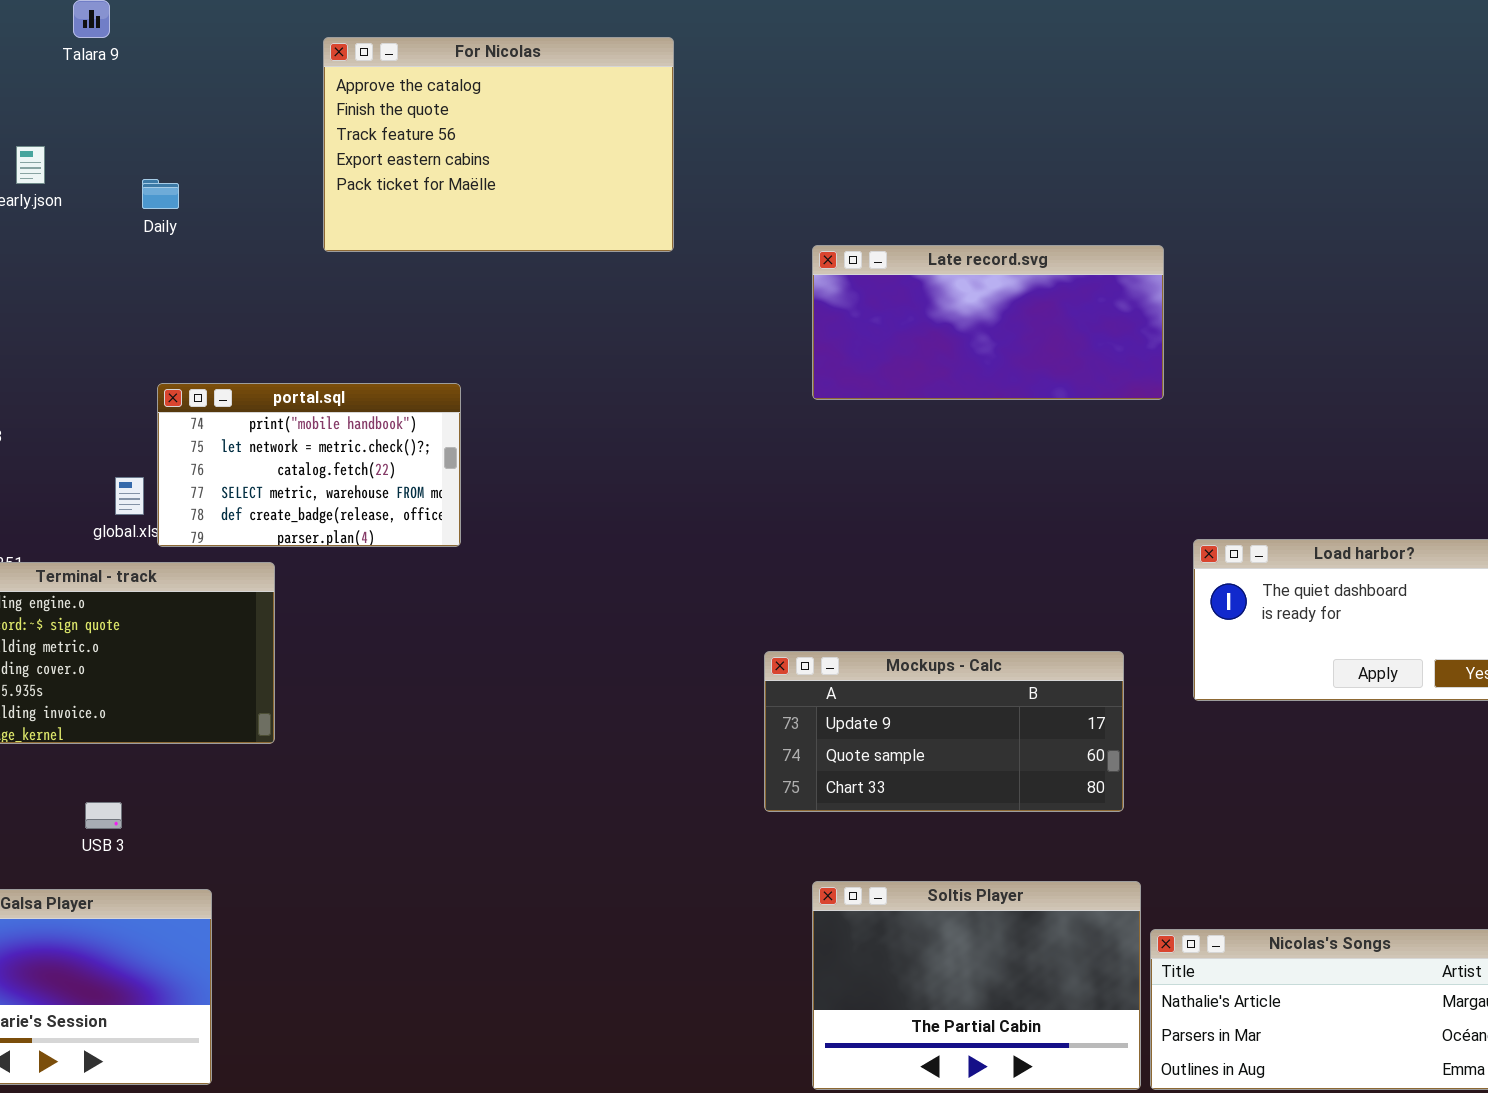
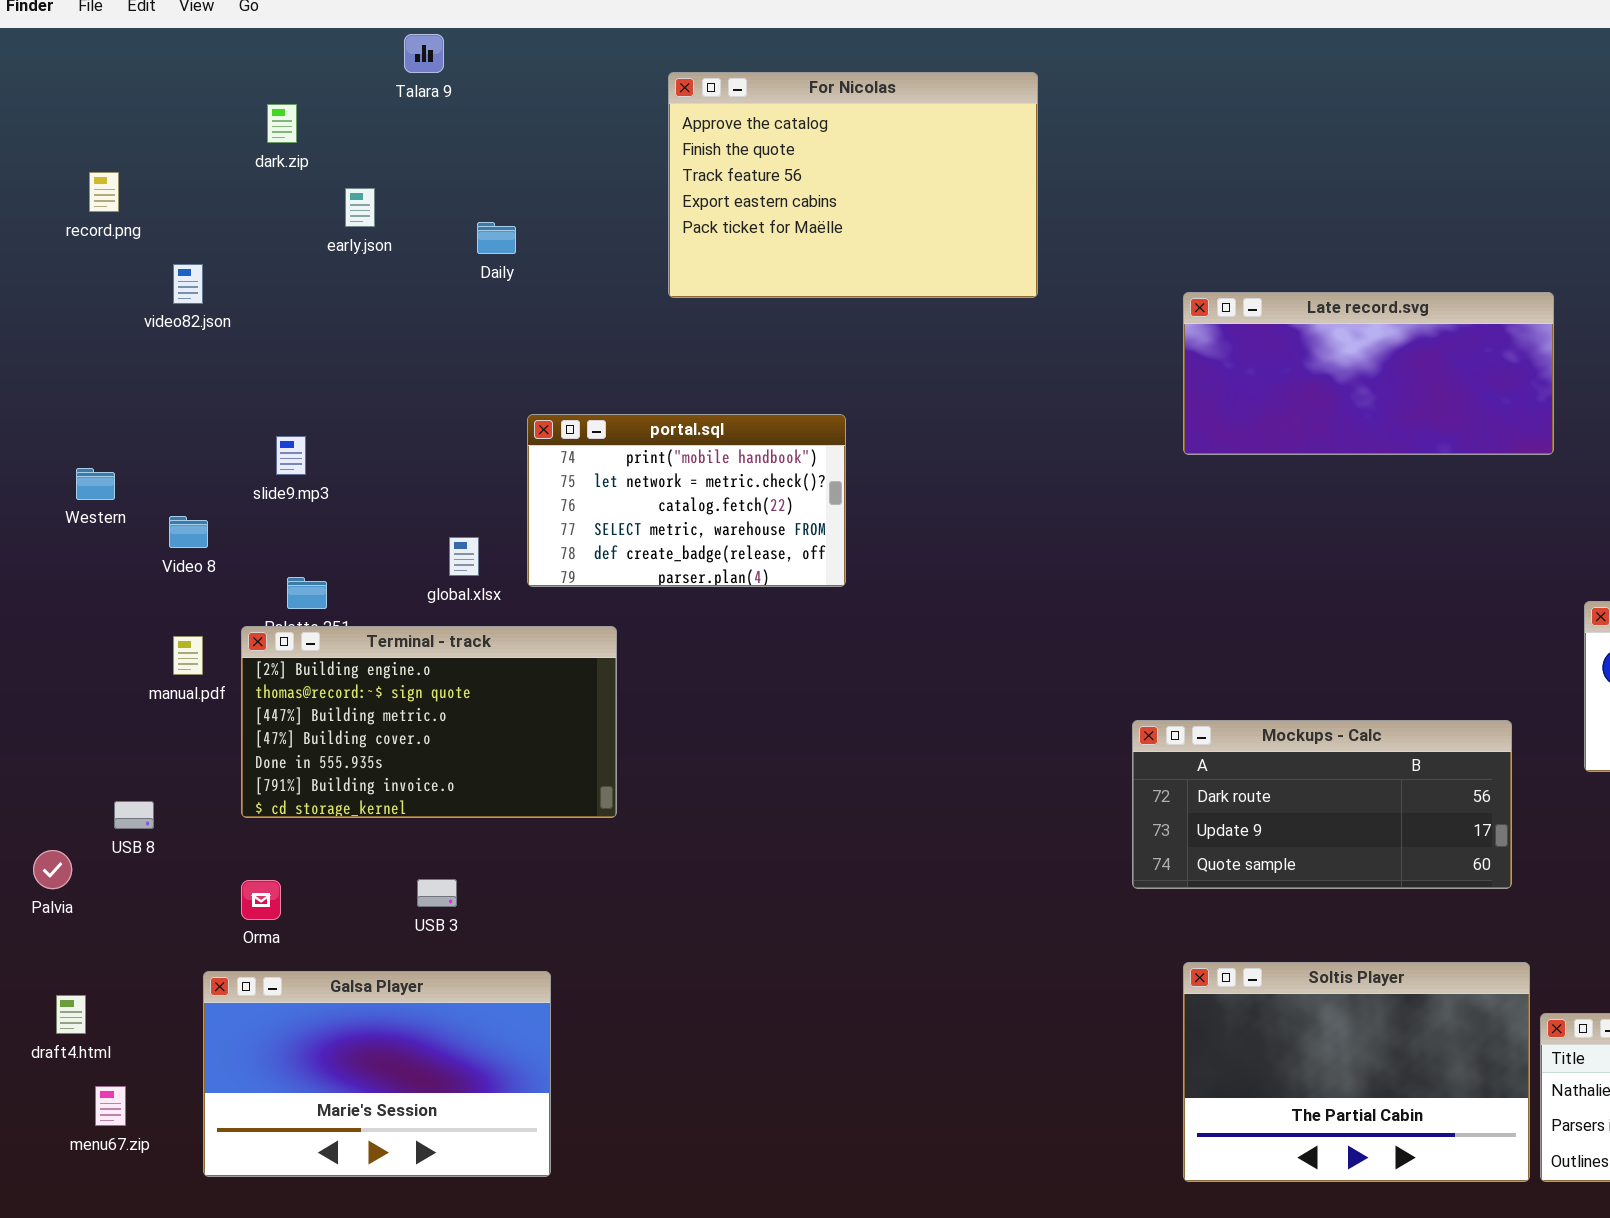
portal.sql: [157,383,461,547] -> [527,414,846,587], moved
Mockups - Calc: [764,651,1124,812] -> [1132,720,1512,889], scrolled up 1 row

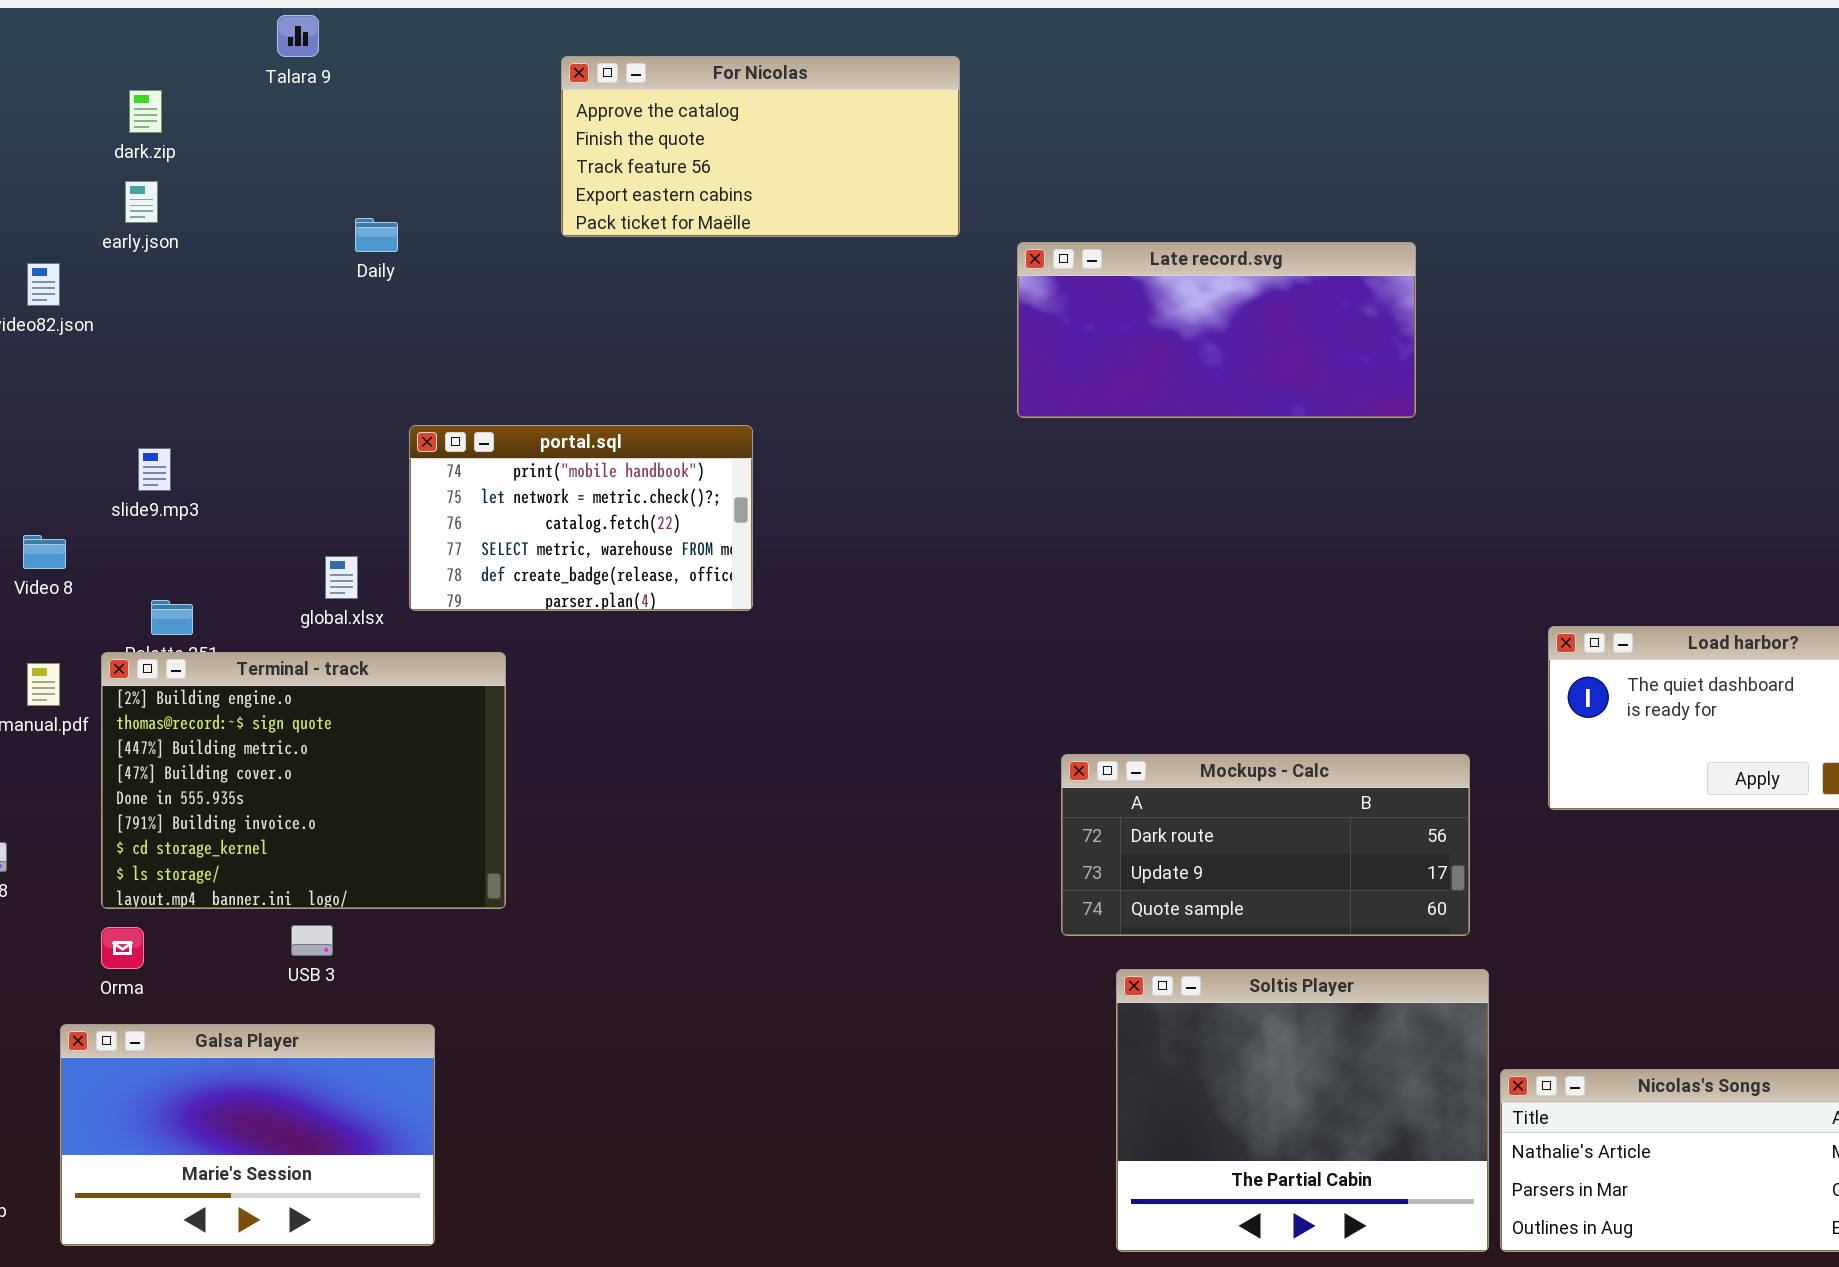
For Nicolas: [668,72,1038,298] -> [561,56,960,237], resized
early.json: [345,188,375,227] -> [125,181,158,223], moved
Late record.svg: [1183,292,1554,455] -> [1017,242,1416,418], moved
Terminal - track: [241,626,617,818] -> [101,652,506,909], resized
Soltis Player: [1183,962,1530,1182] -> [1116,969,1489,1252], resized

